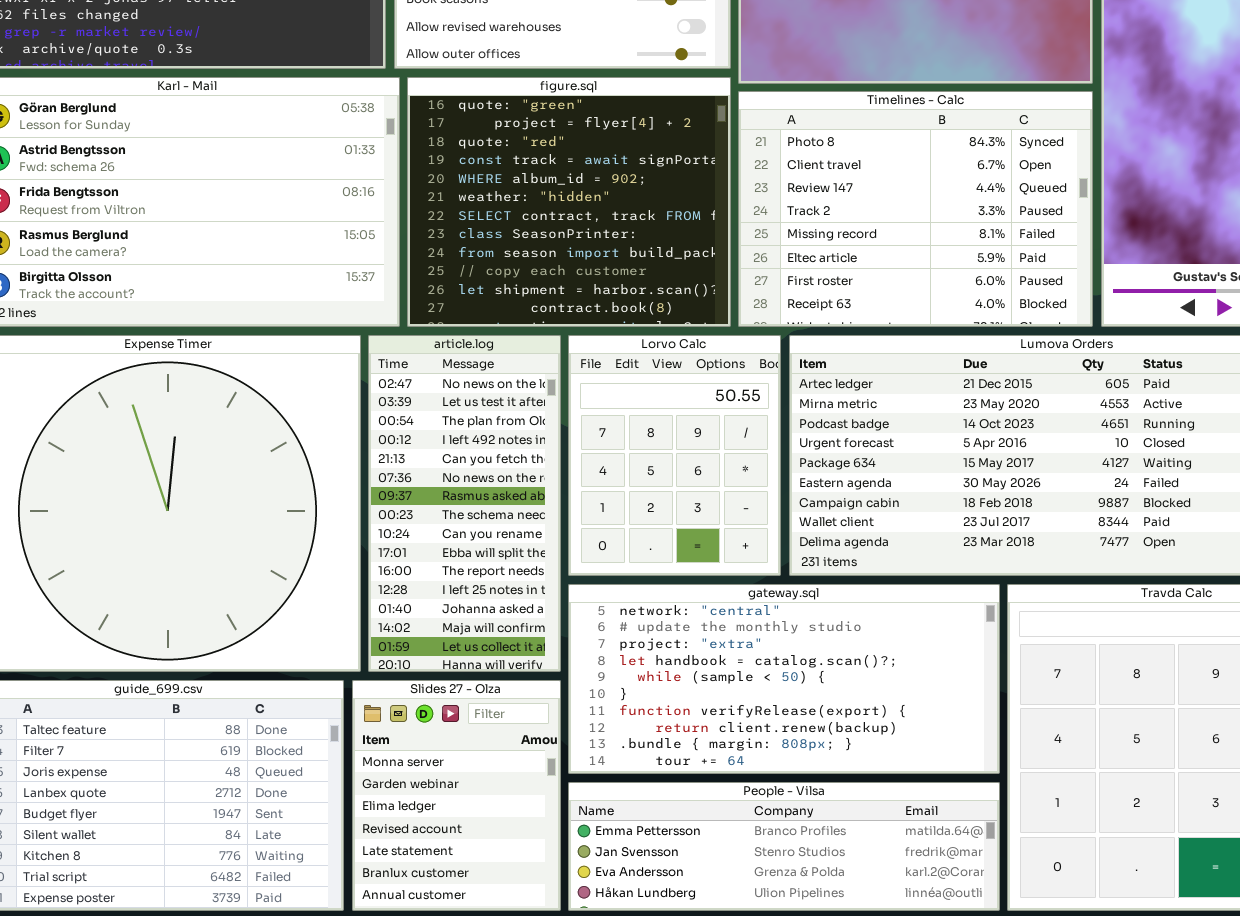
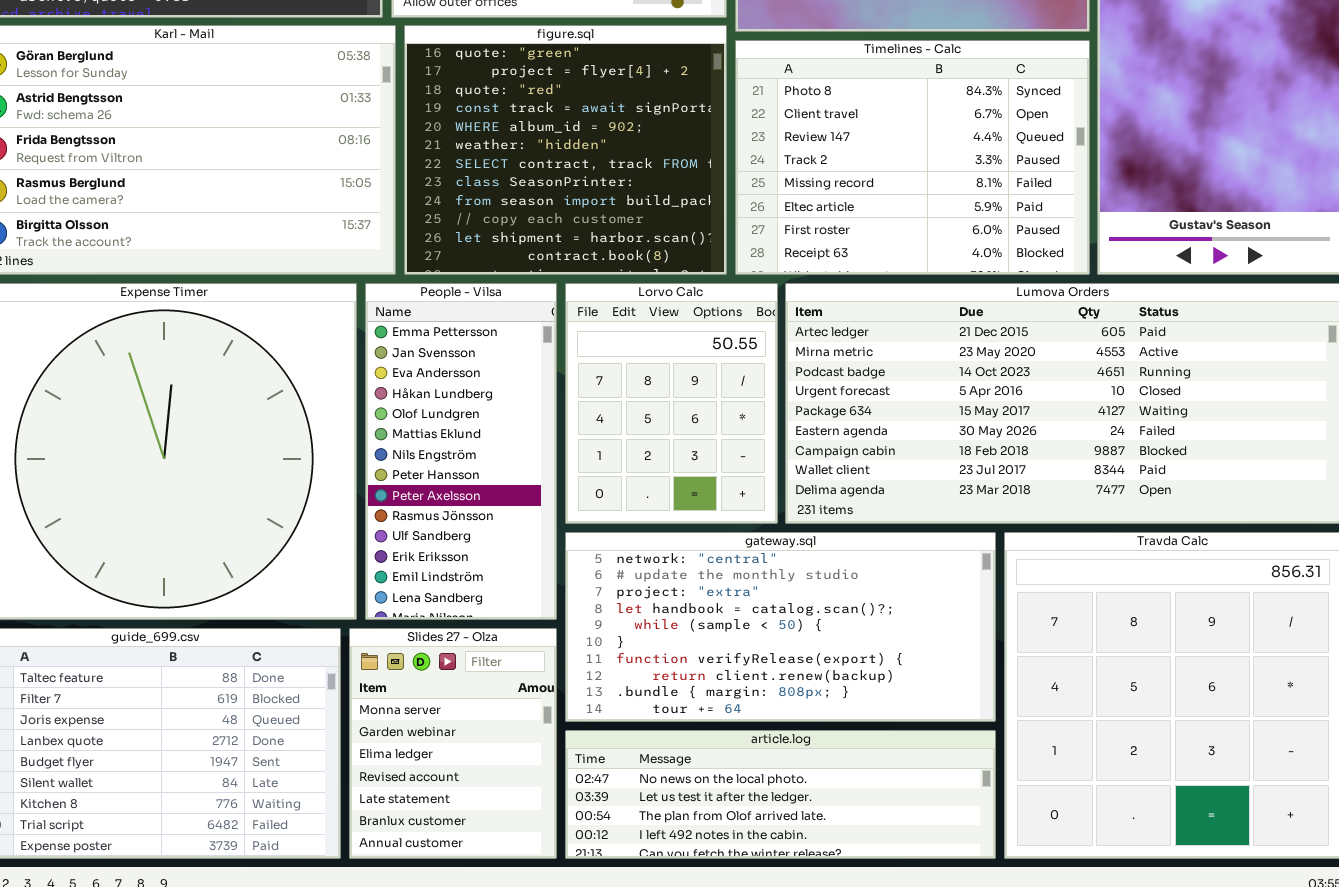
article.log: [368,335,561,672] -> [565,730,996,859], moved, resized
People - Vilsa: [568,782,1000,911] -> [365,283,557,620], moved, resized

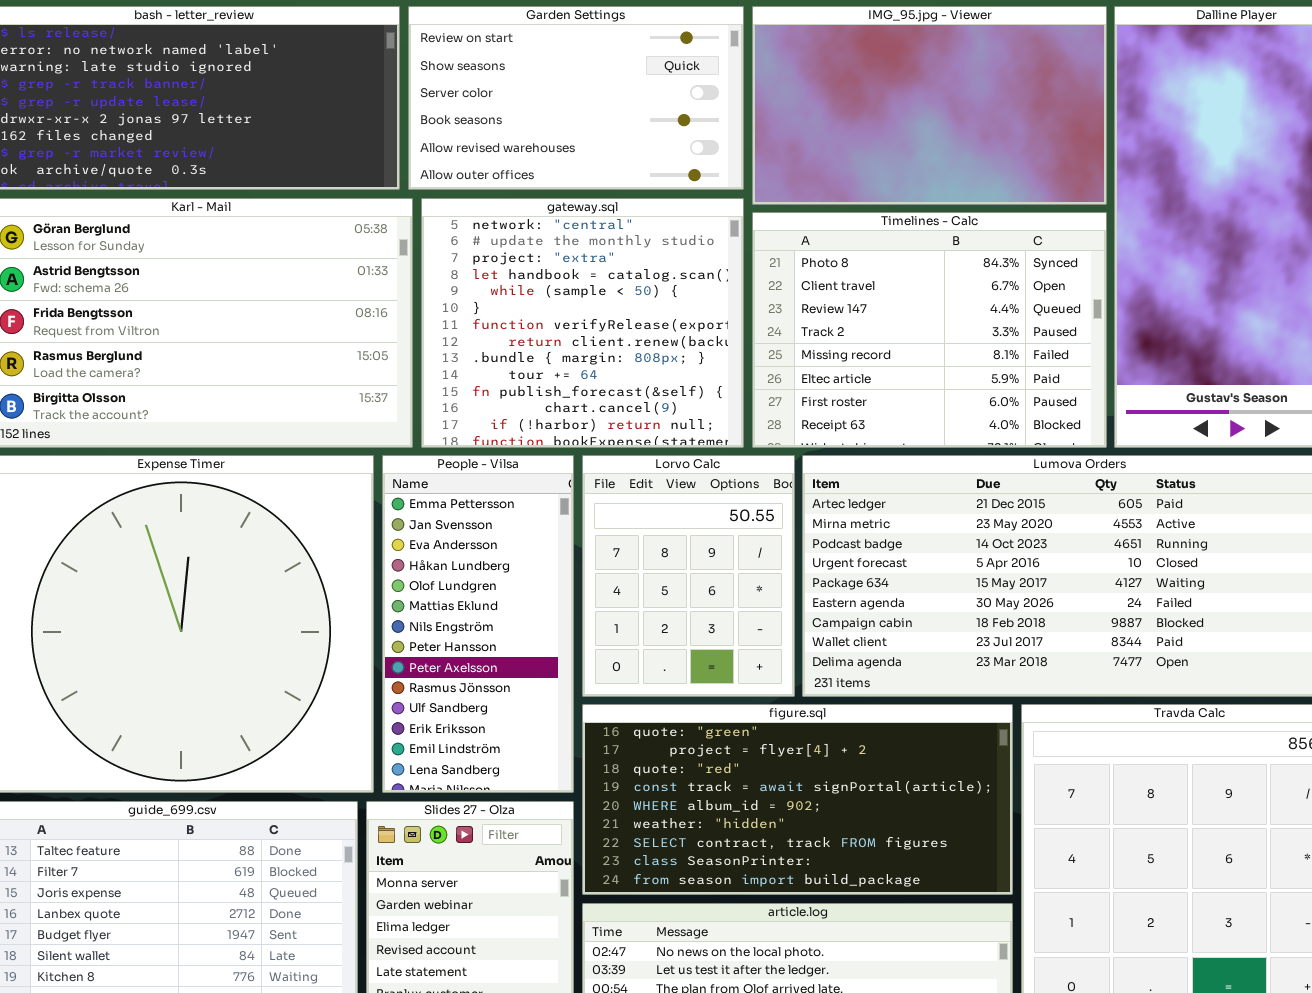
figure.sql: [404,25,727,275] -> [582,704,1013,895], moved, resized
gateway.sql: [565,532,996,722] -> [421,198,744,448], moved, resized

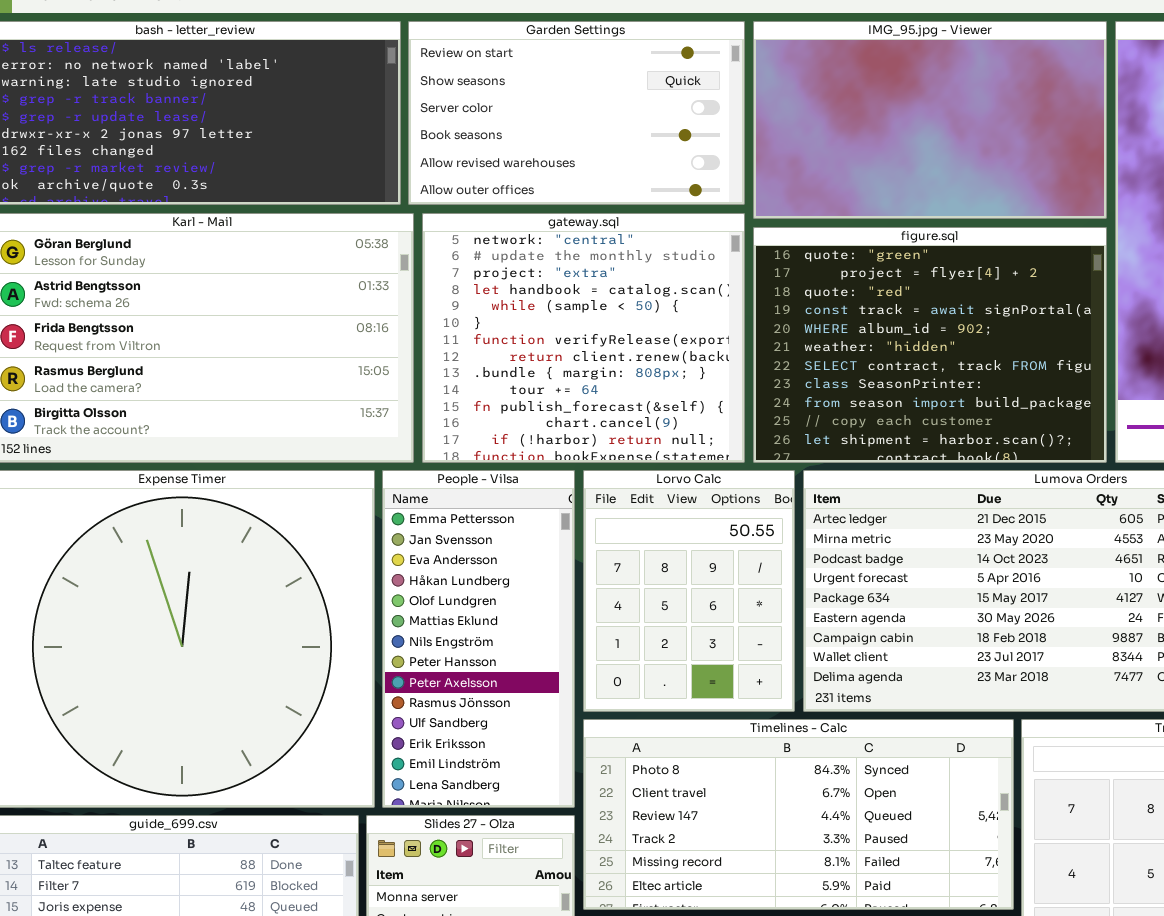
Timelines - Calc: [752,212,1107,448] -> [583,719,1014,910], moved, resized
figure.sql: [582,704,1013,895] -> [753,227,1107,463], moved, resized

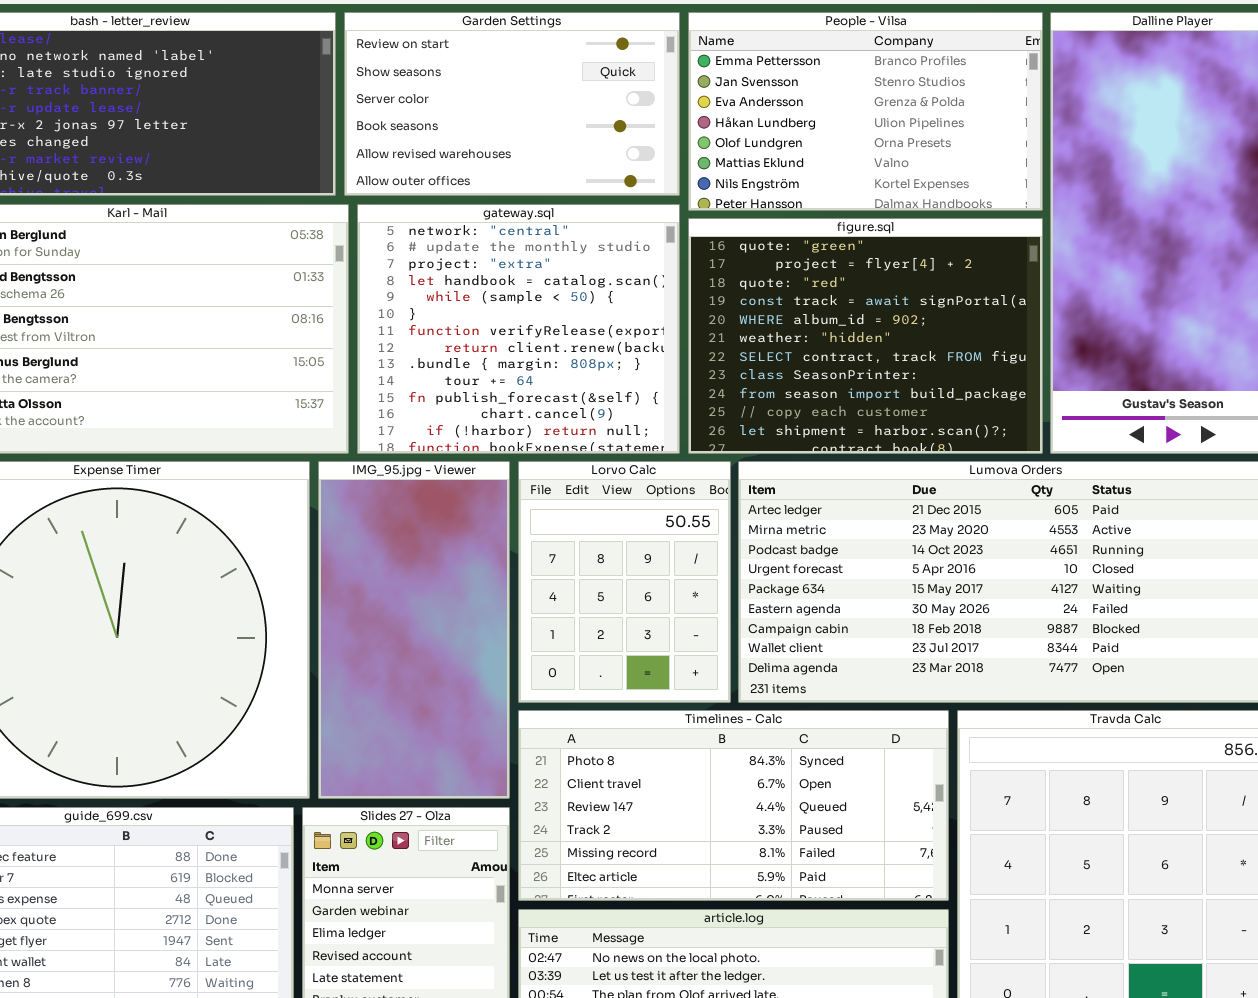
IMG_95.jpg - Viewer: [753,21,1107,219] -> [318,461,510,799], moved, resized
People - Vilsa: [382,470,575,808] -> [688,12,1043,211], moved, resized

